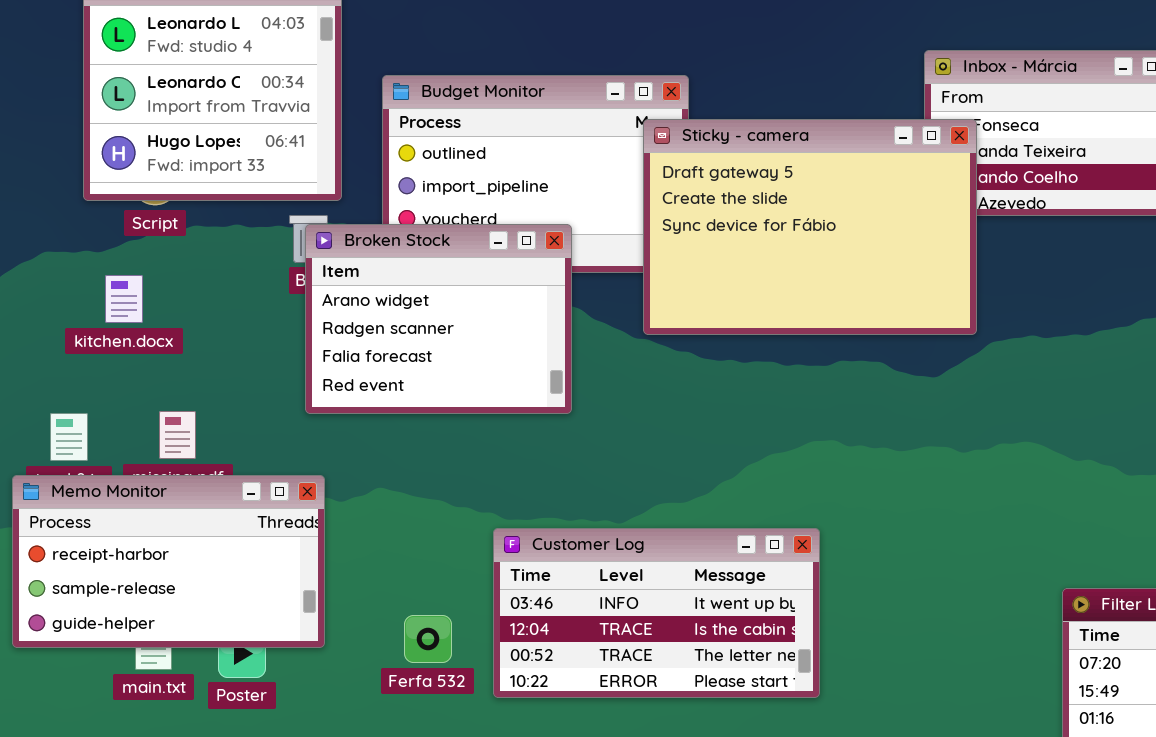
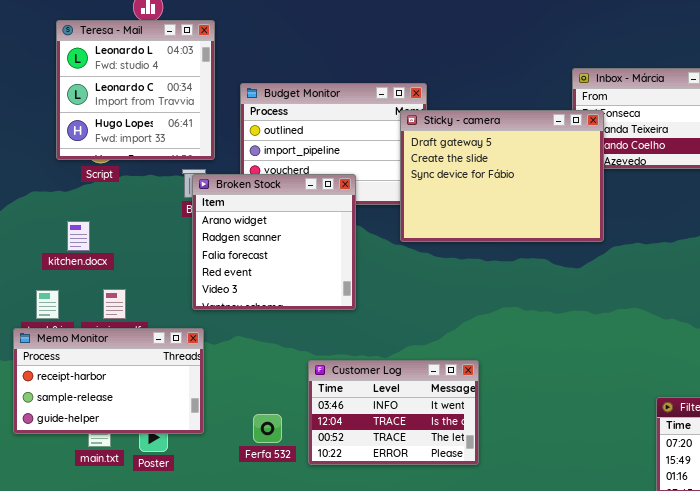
Broken Stock: [305,224,572,414] -> [192,174,356,310], resized
kitchen.docx: [105,275,143,323] -> [67,221,90,251], moved
Customer Log: [493,528,820,698] -> [308,360,479,465], resized

